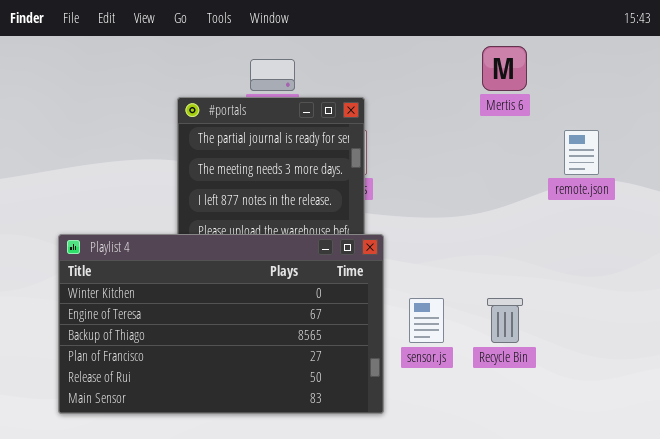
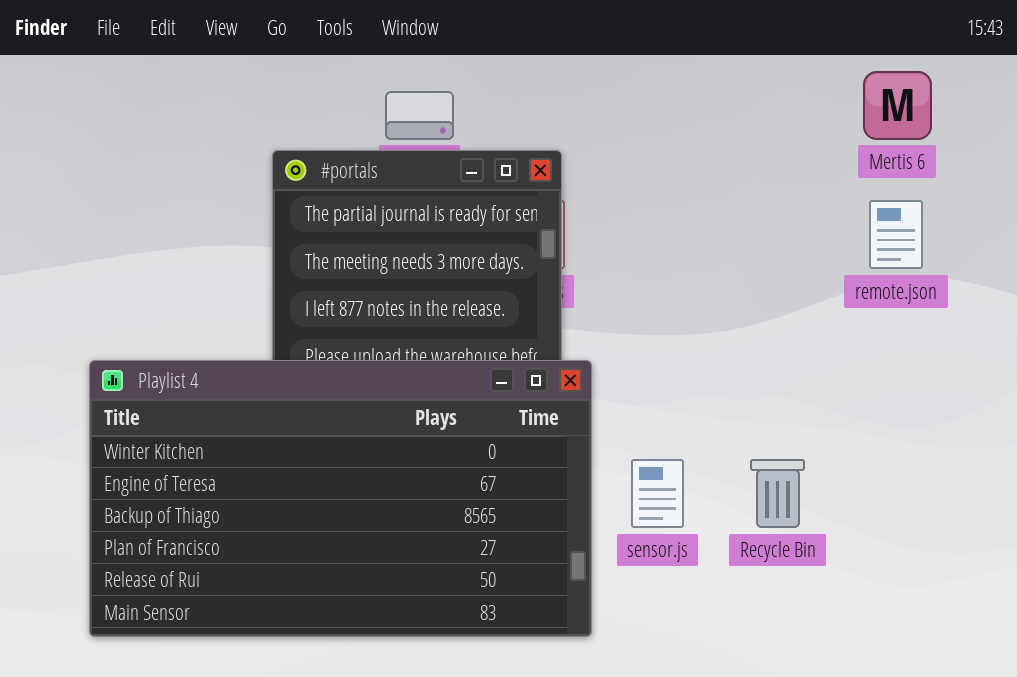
Mertis 6: [482,46,527,91] -> [863,71,932,140], moved

